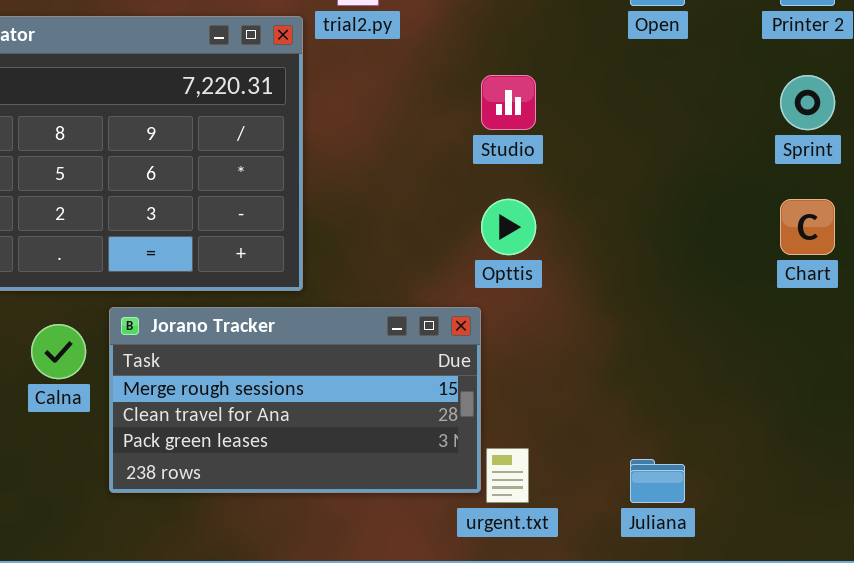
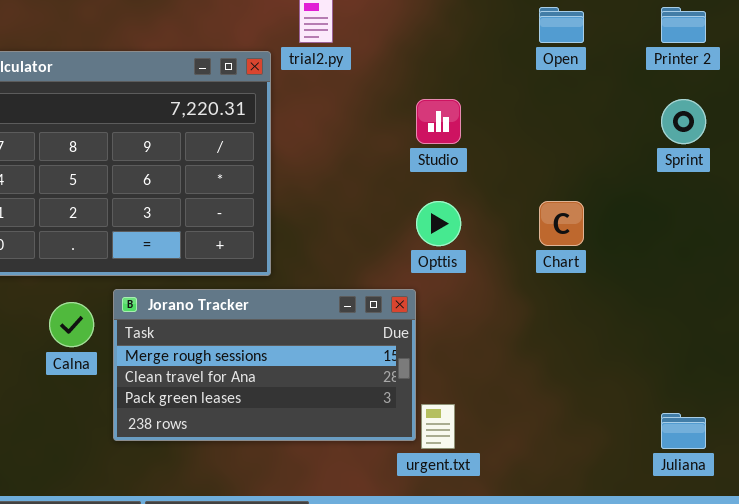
Chart: [780,199,835,255] -> [539,201,584,246], moved
Juliana: [630,459,685,503] -> [661,413,706,449], moved

